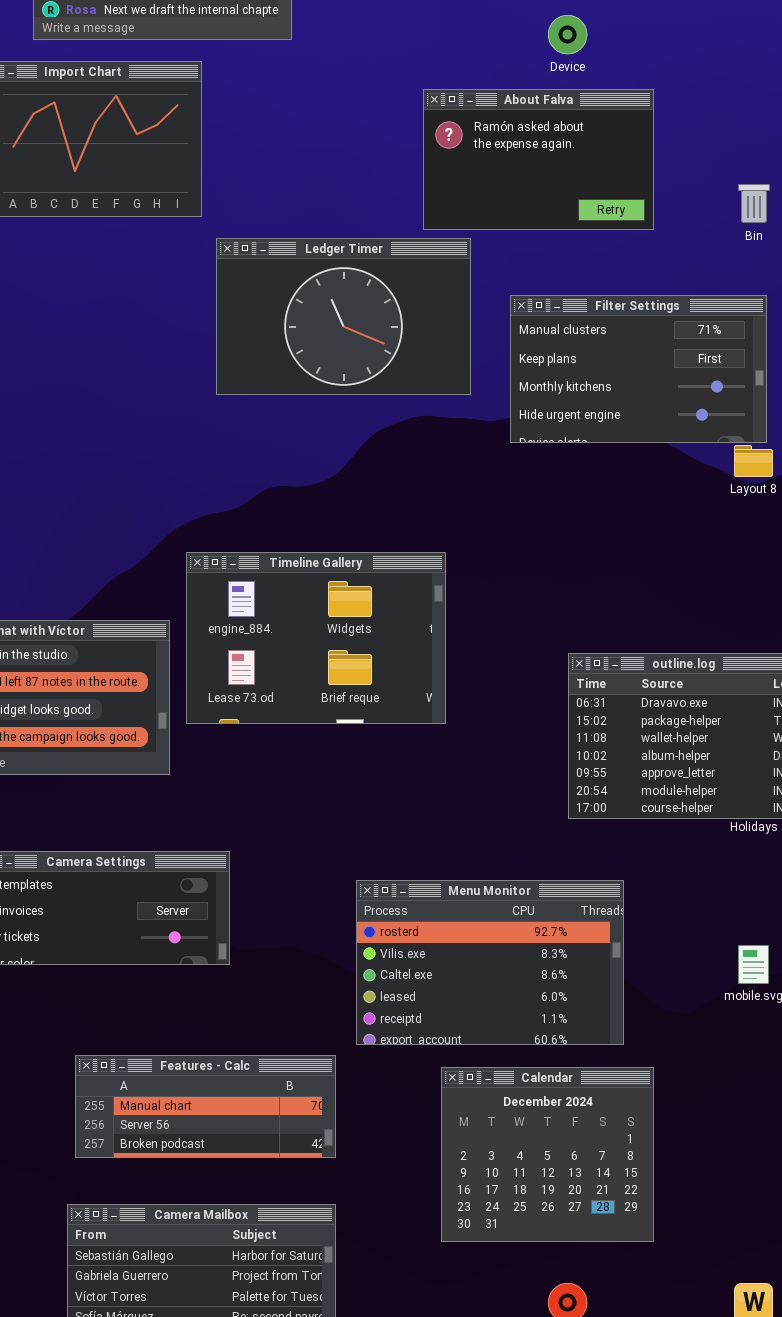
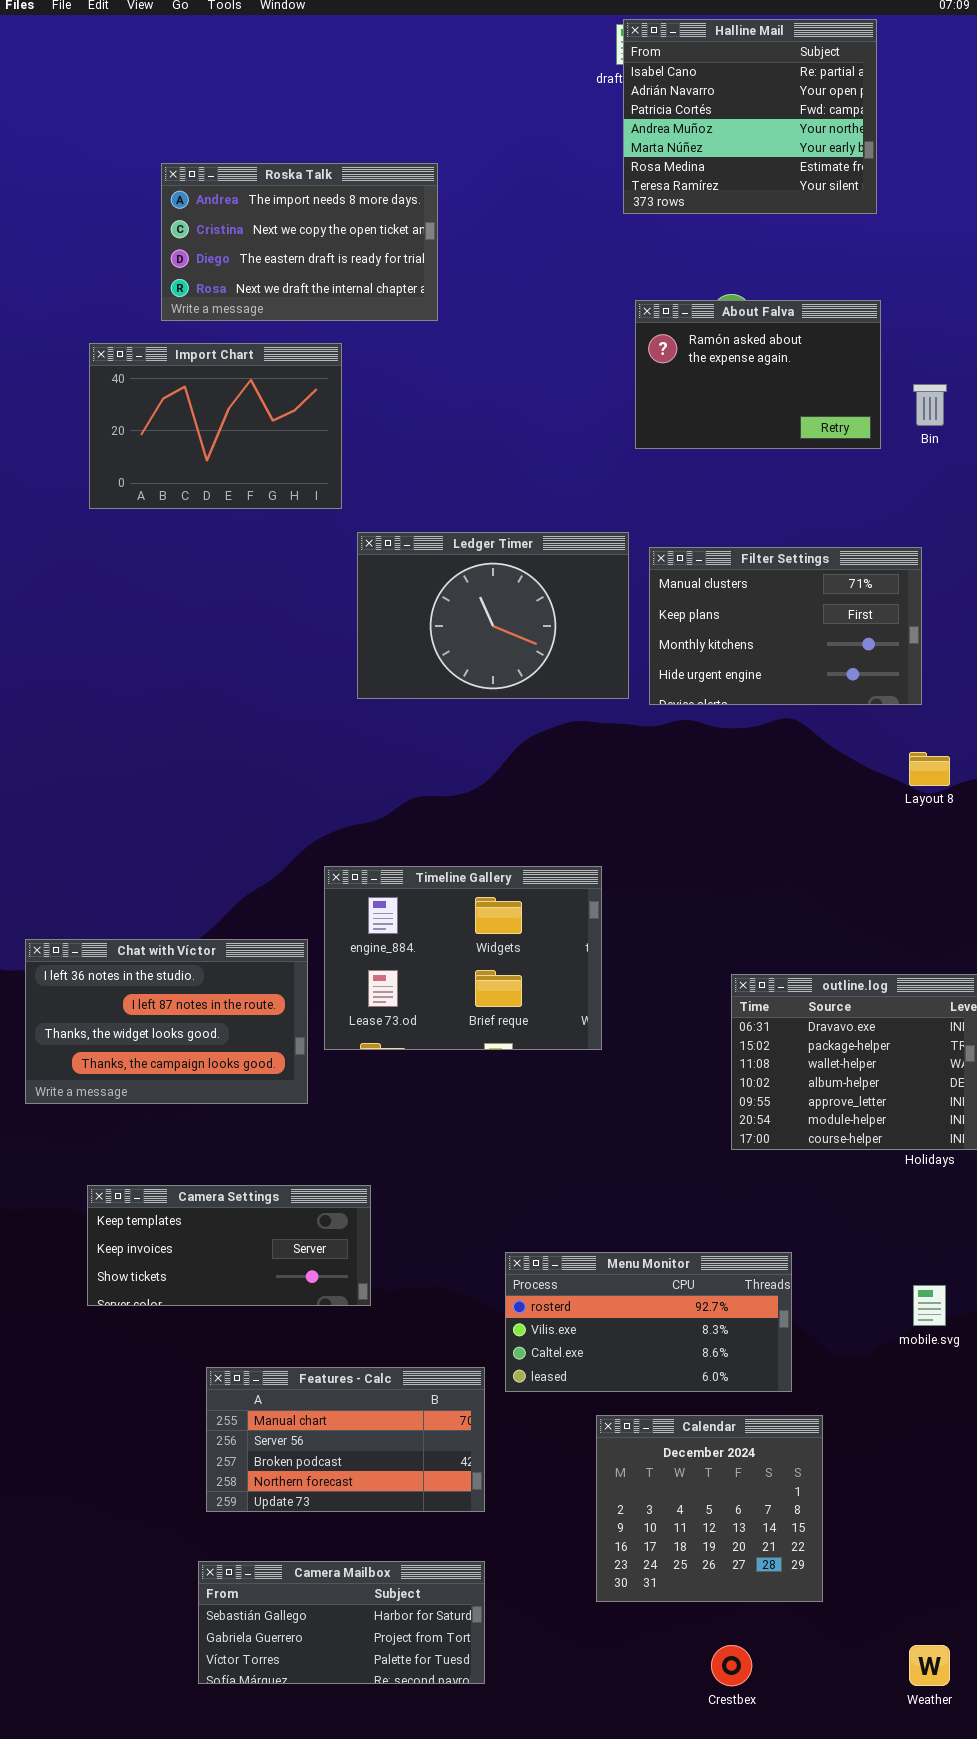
About Falva: [423,89,654,230] -> [635,300,881,449], moved
Bin: [738,184,770,223] -> [913,384,947,426], moved
Filter Settings: [510,295,767,443] -> [649,547,922,705], moved
Menu Monitor: [356,880,624,1045] -> [505,1252,792,1392], resized
Features - Calc: [75,1055,336,1158] -> [206,1367,485,1512], resized

